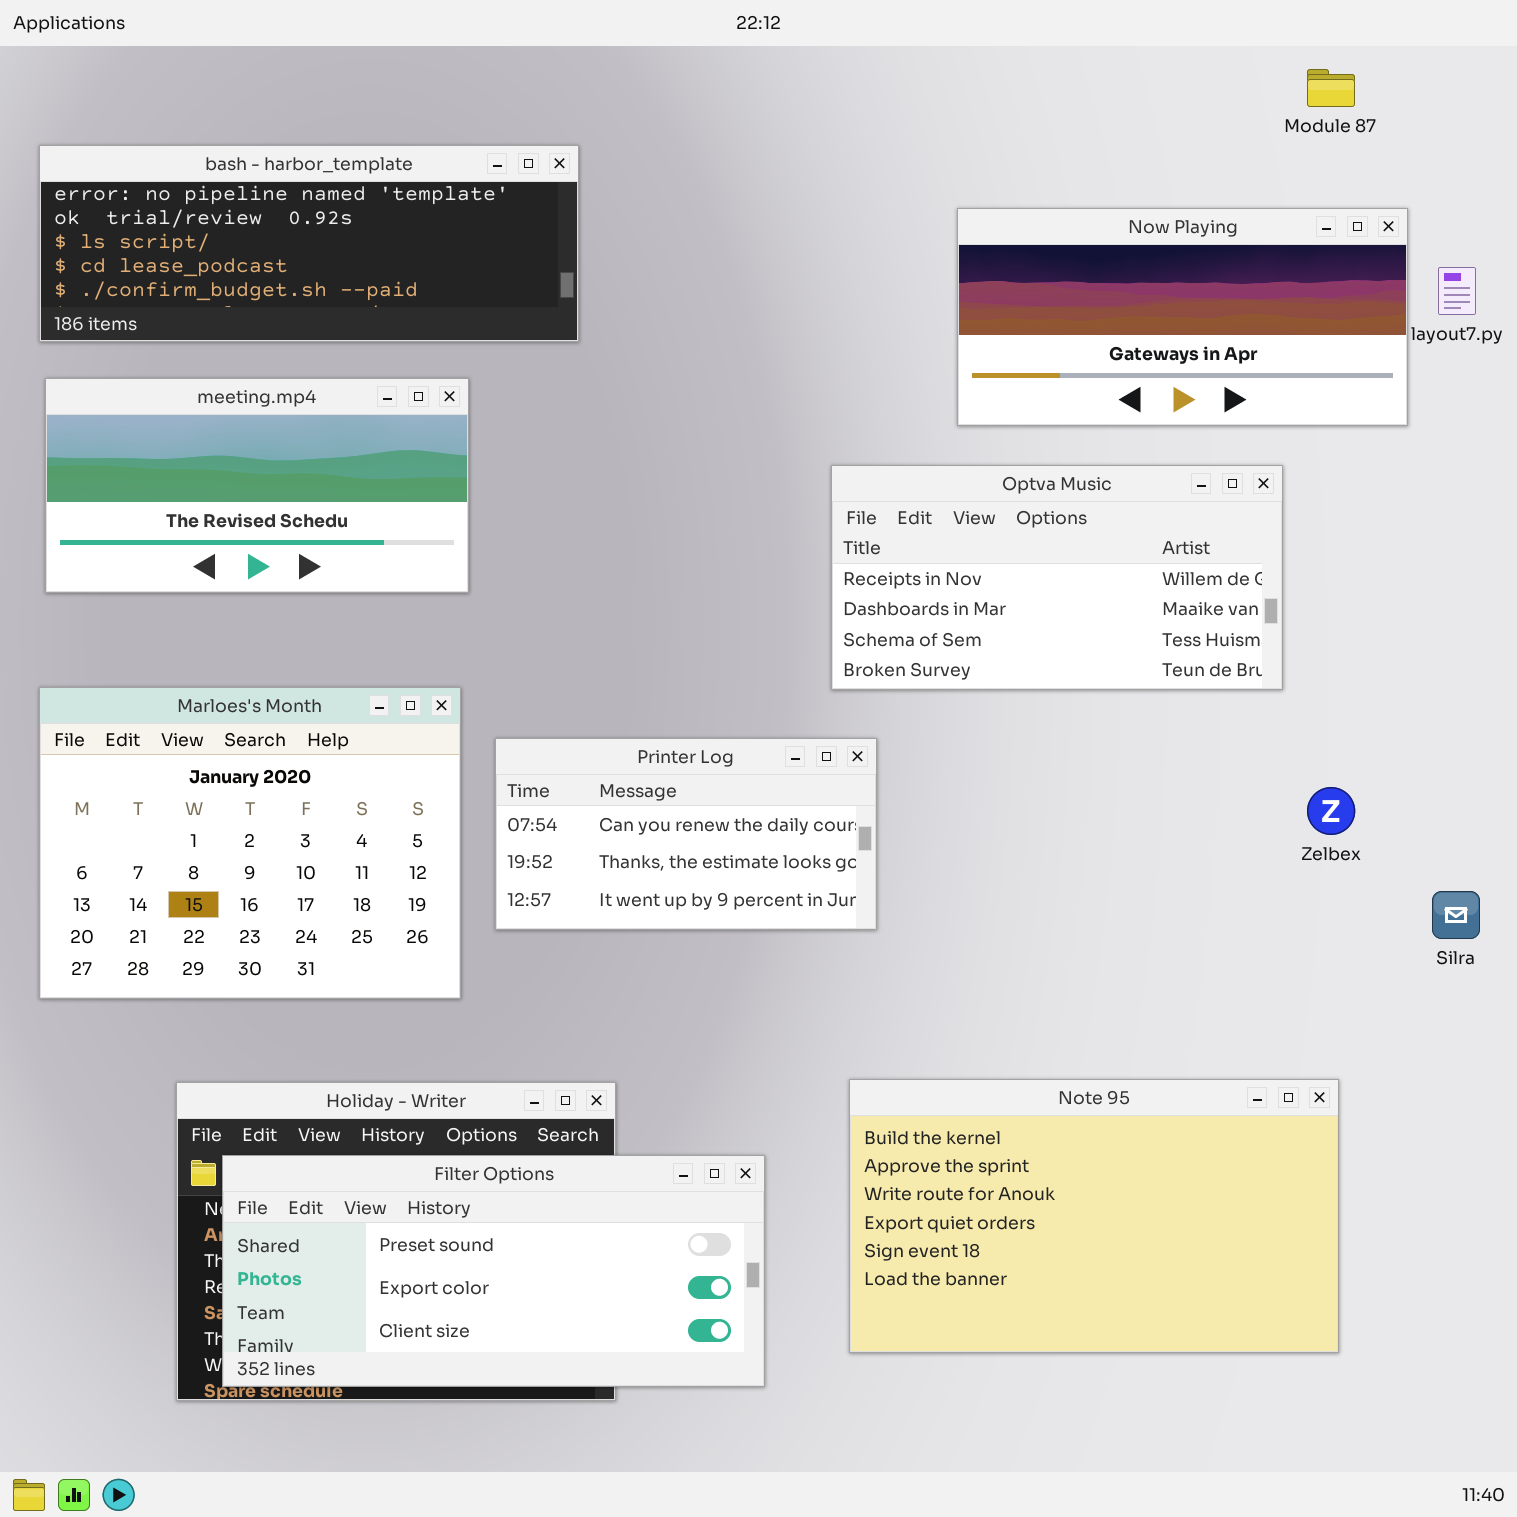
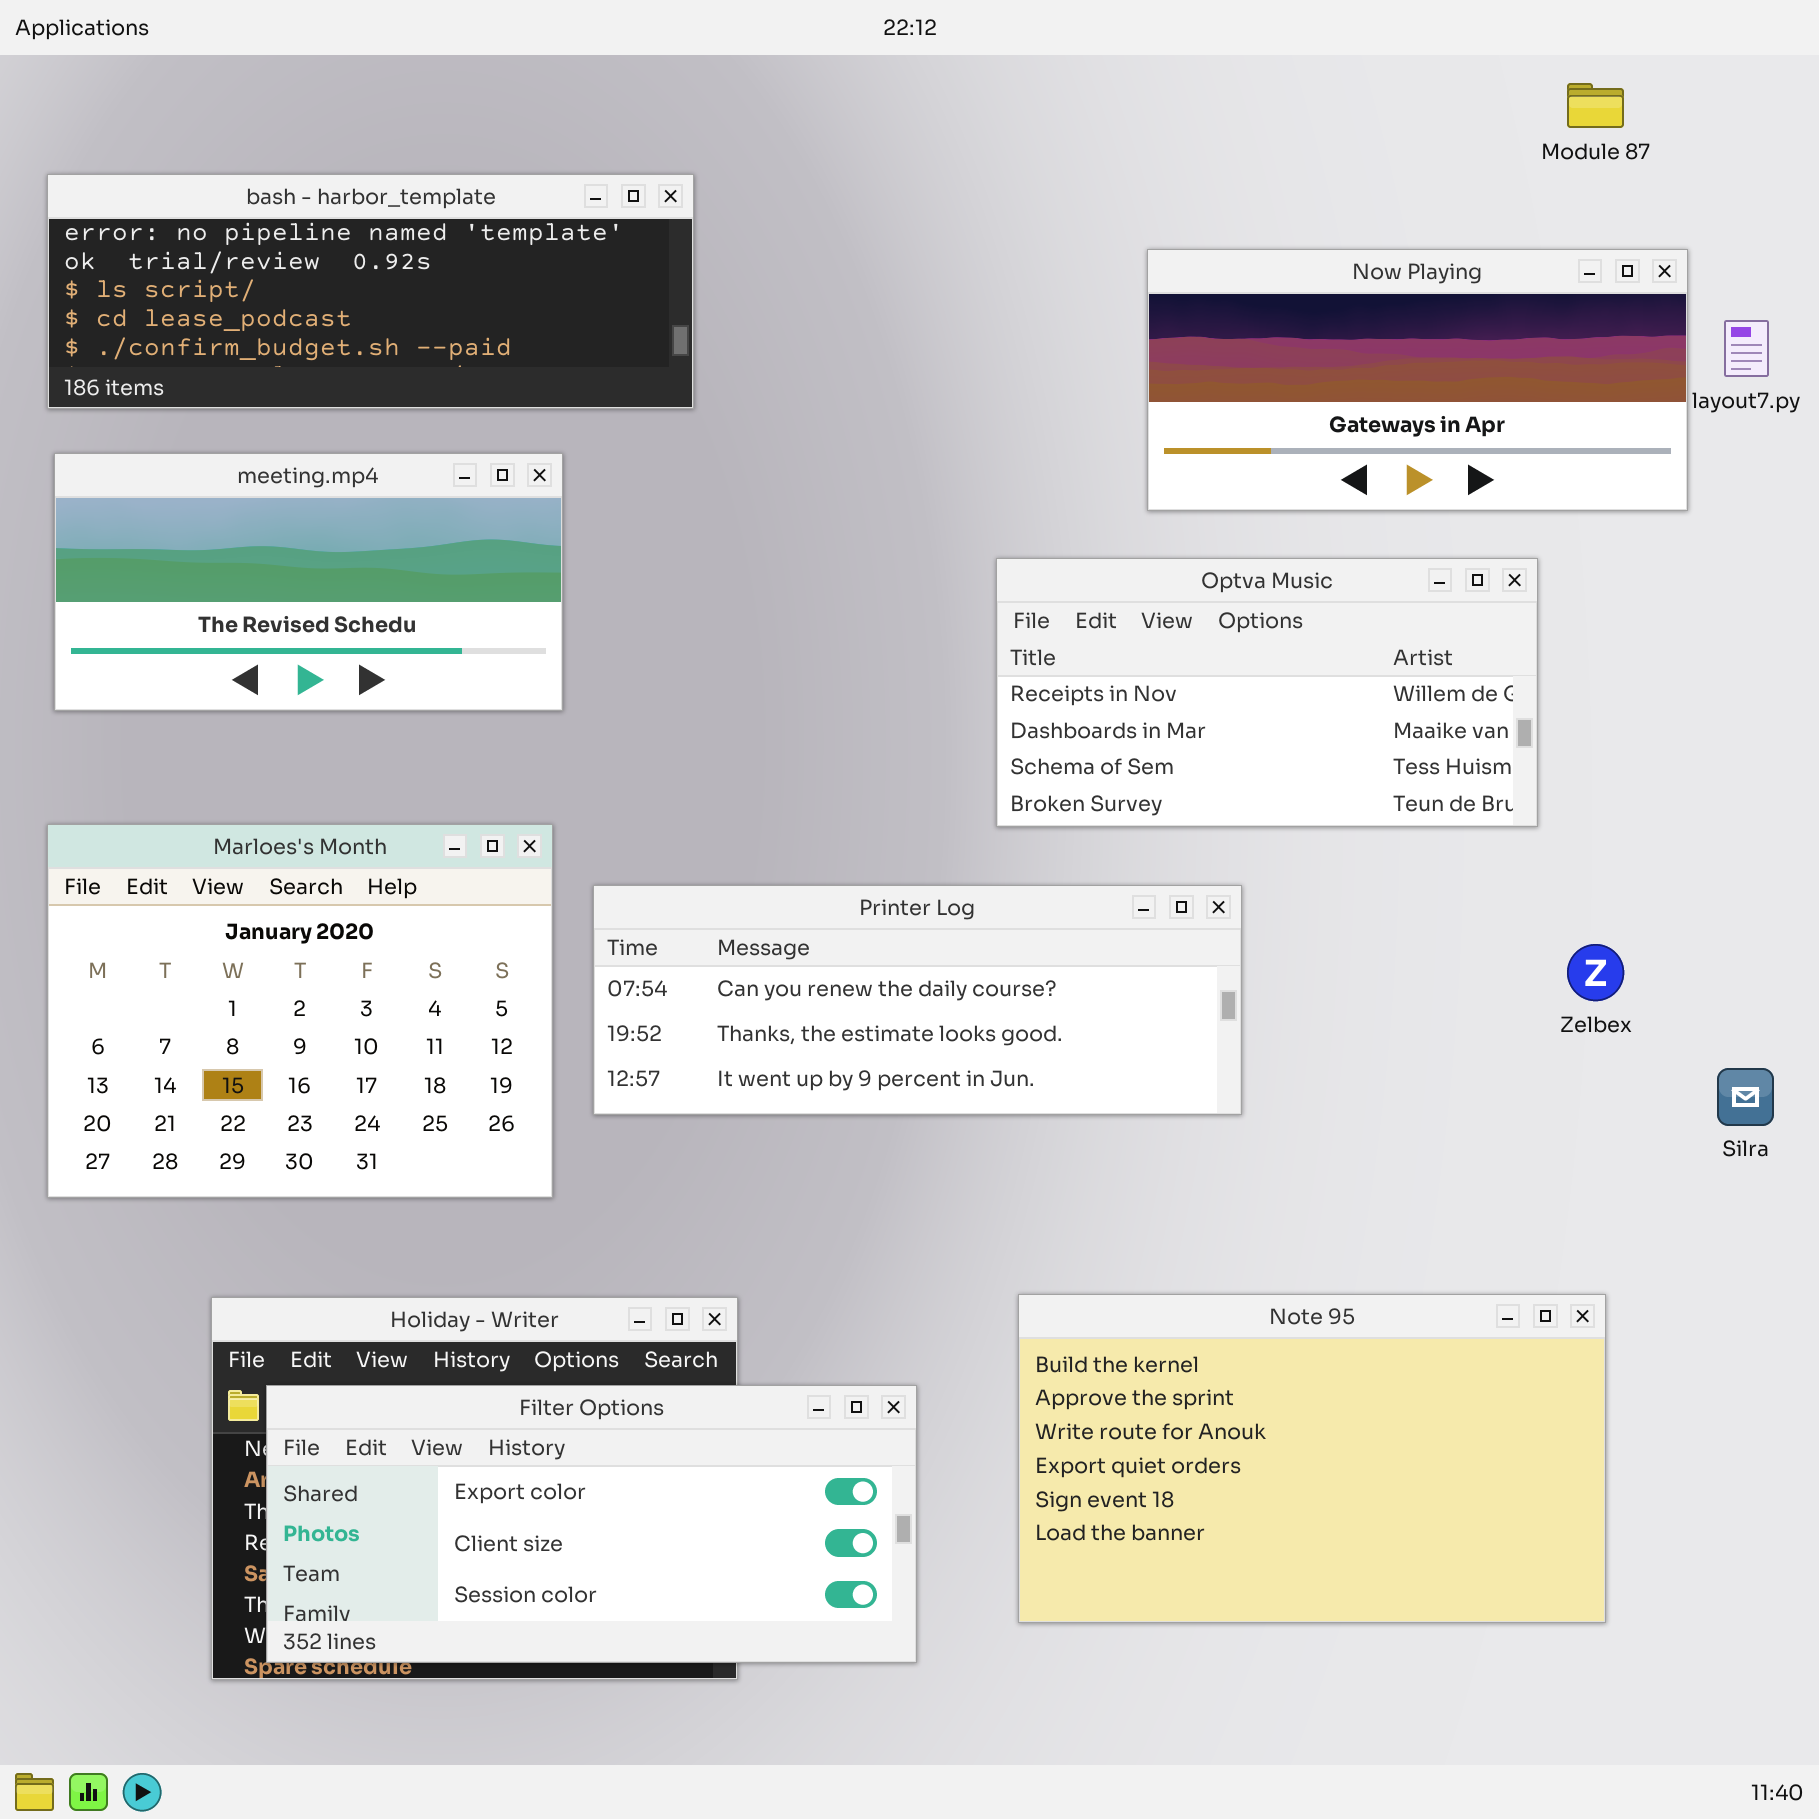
Printer Log: [495,738,877,930] -> [593,885,1242,1115], resized
Filter Options: [222,1155,765,1387] -> [266,1385,917,1663], scrolled down 1 row

